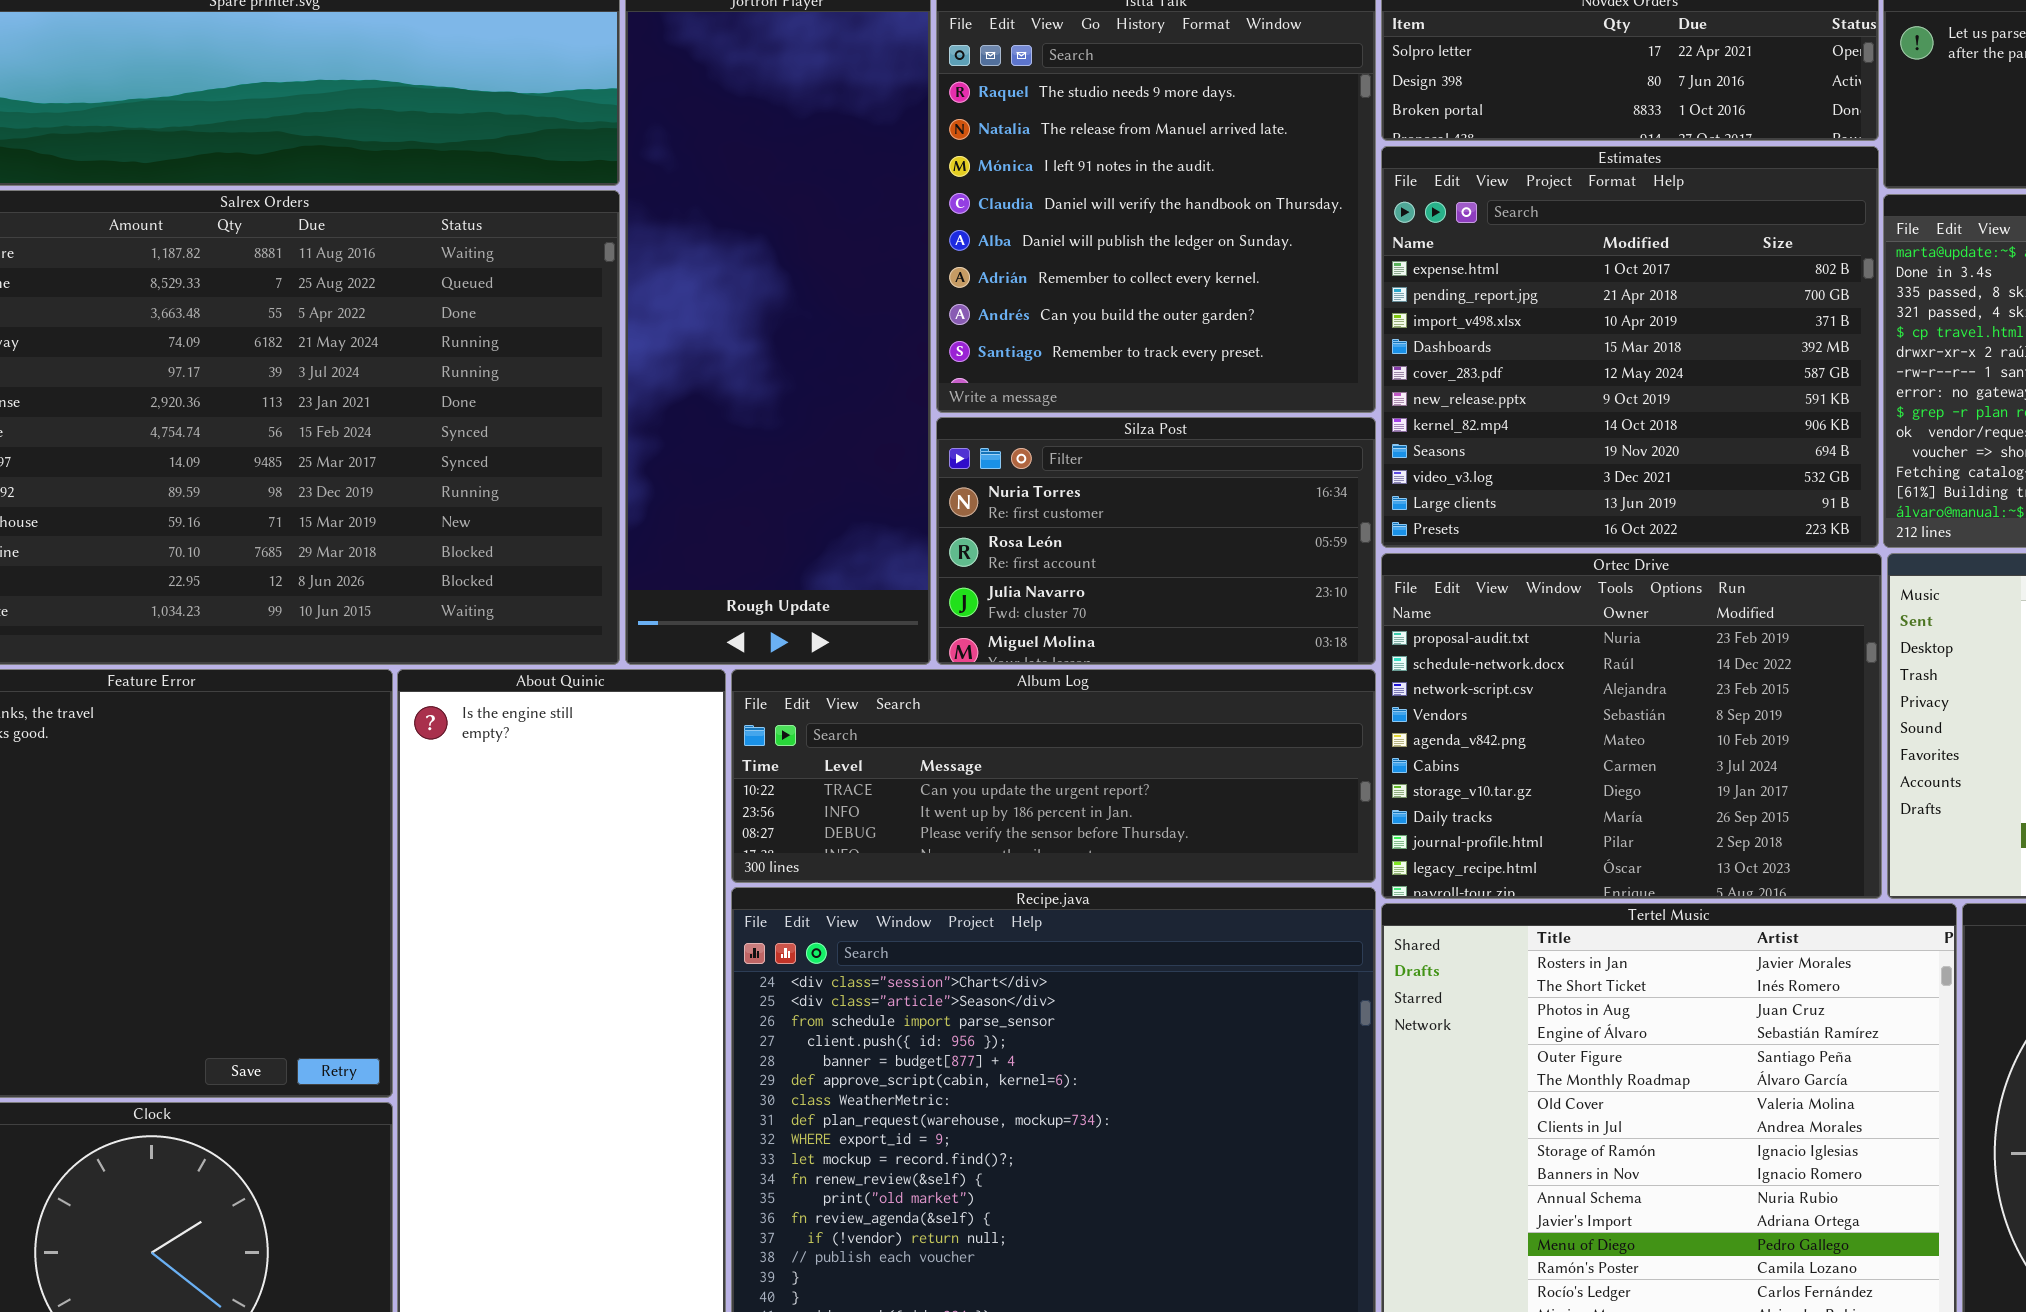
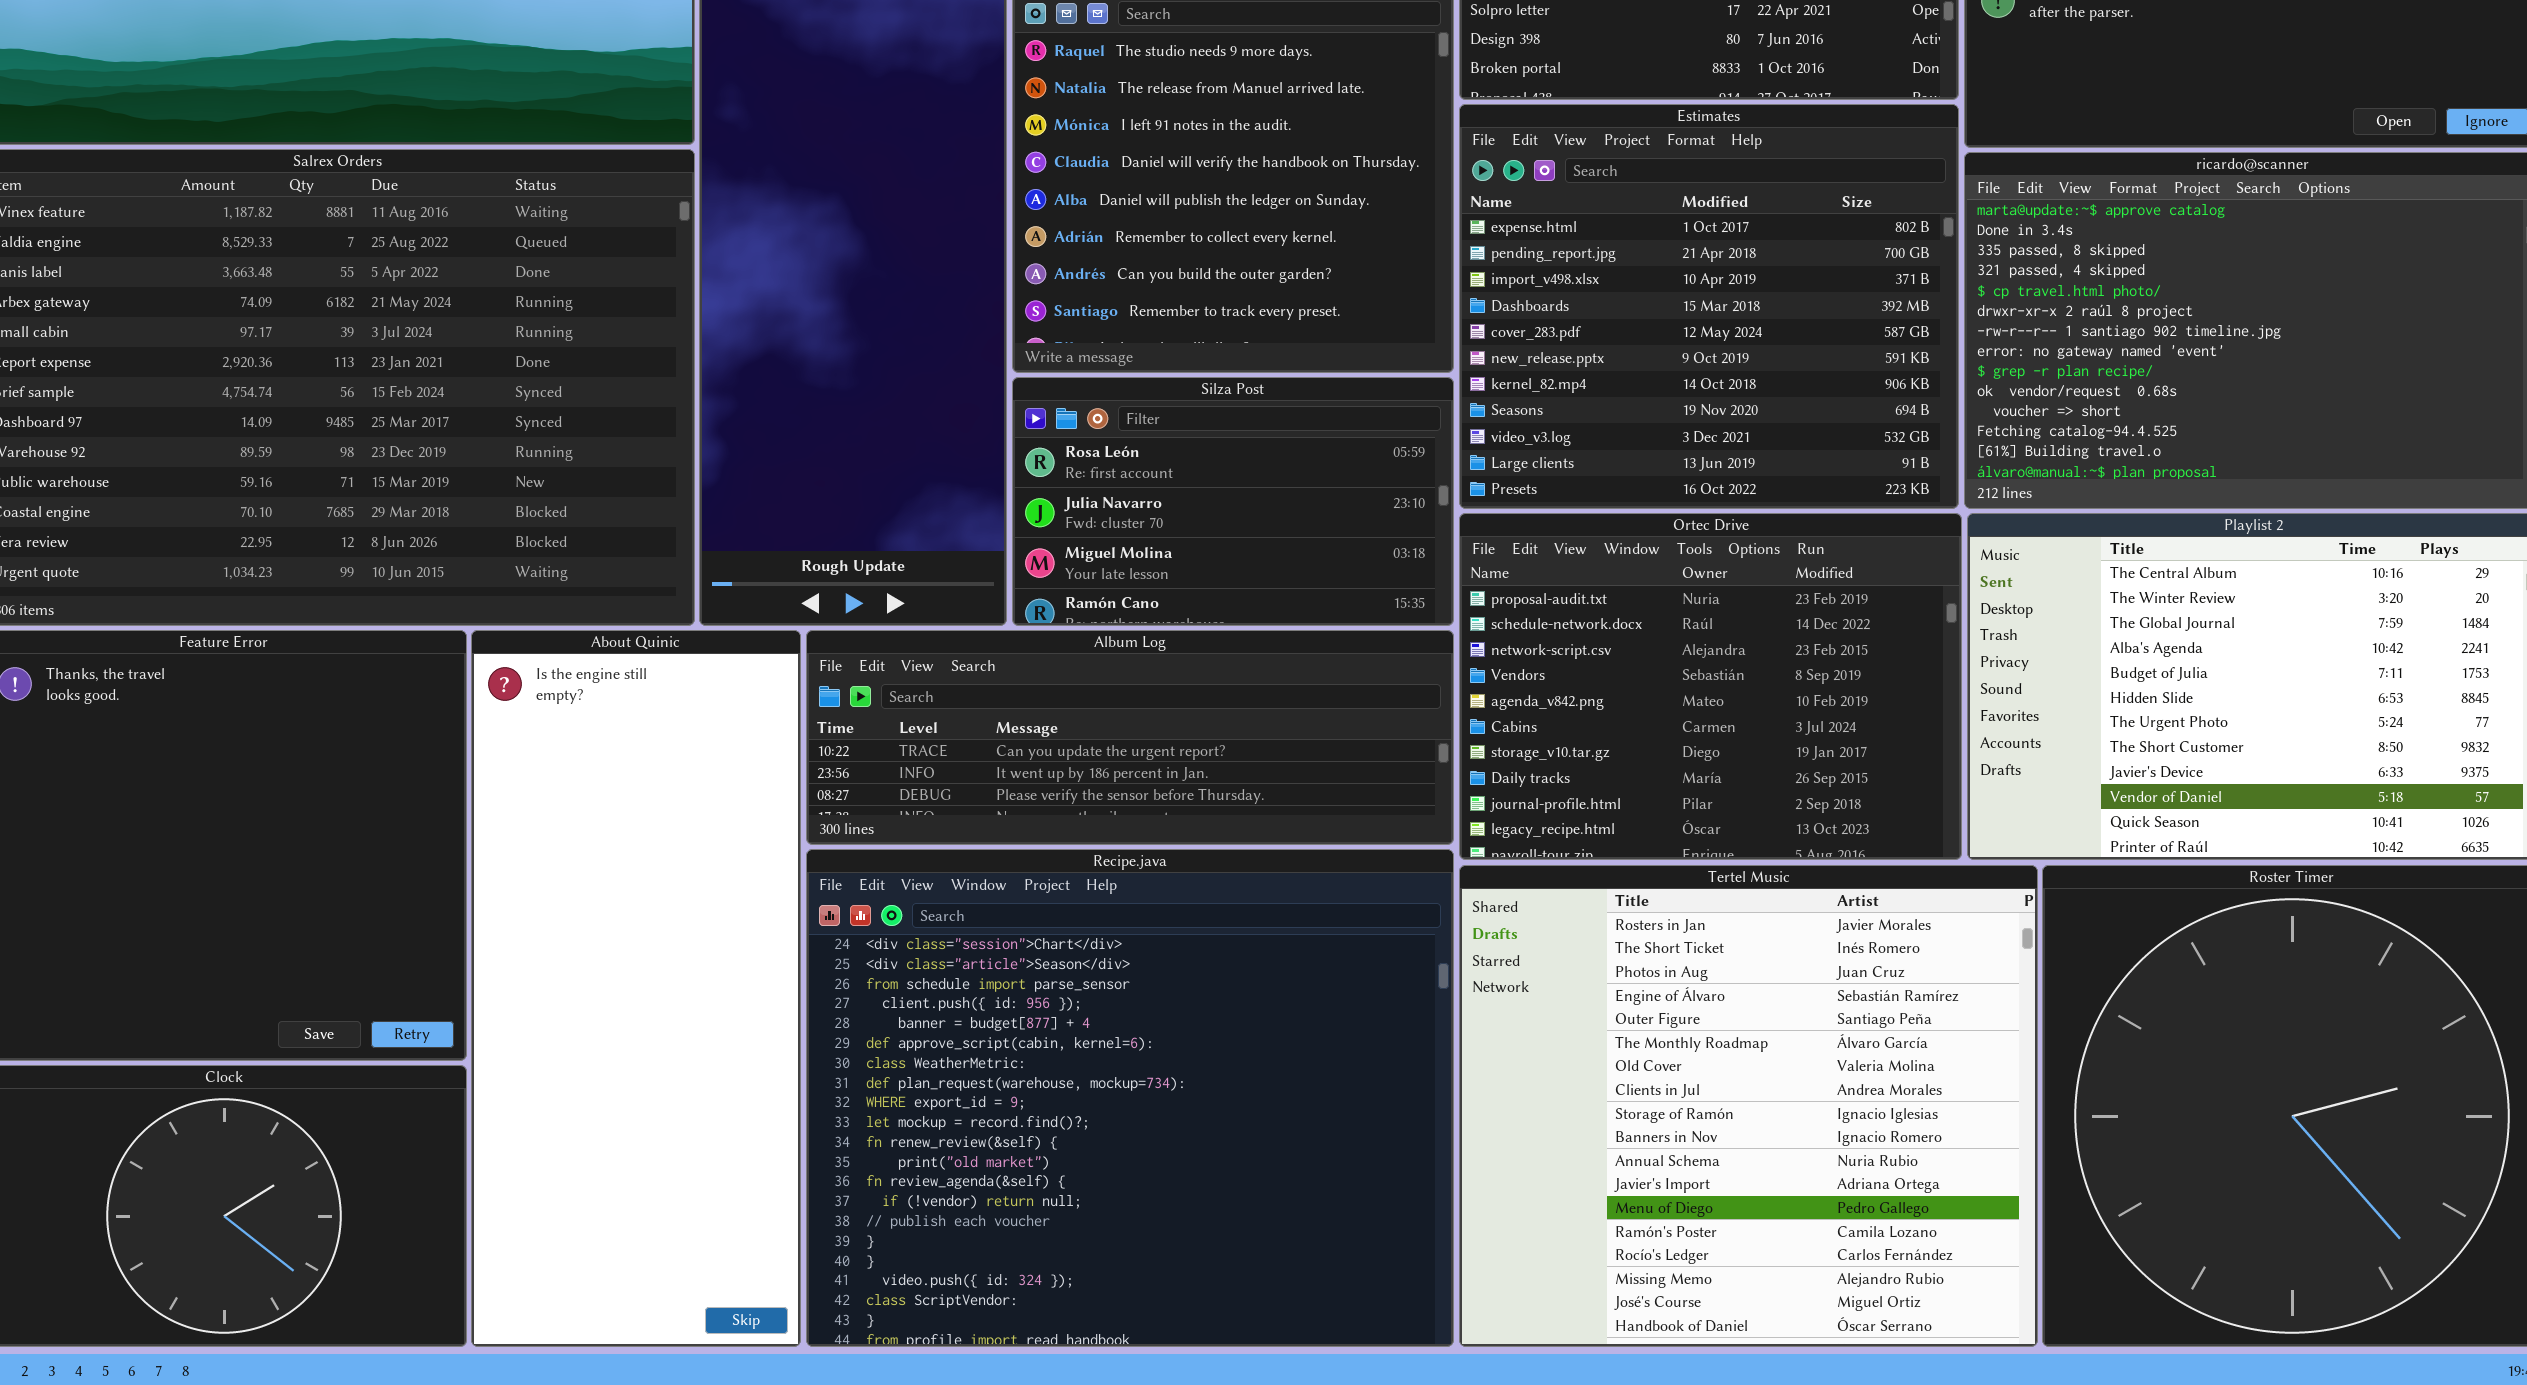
Silza Post: [936,417,1376,665] -> [1012,377,1454,626], scrolled down 1 row

